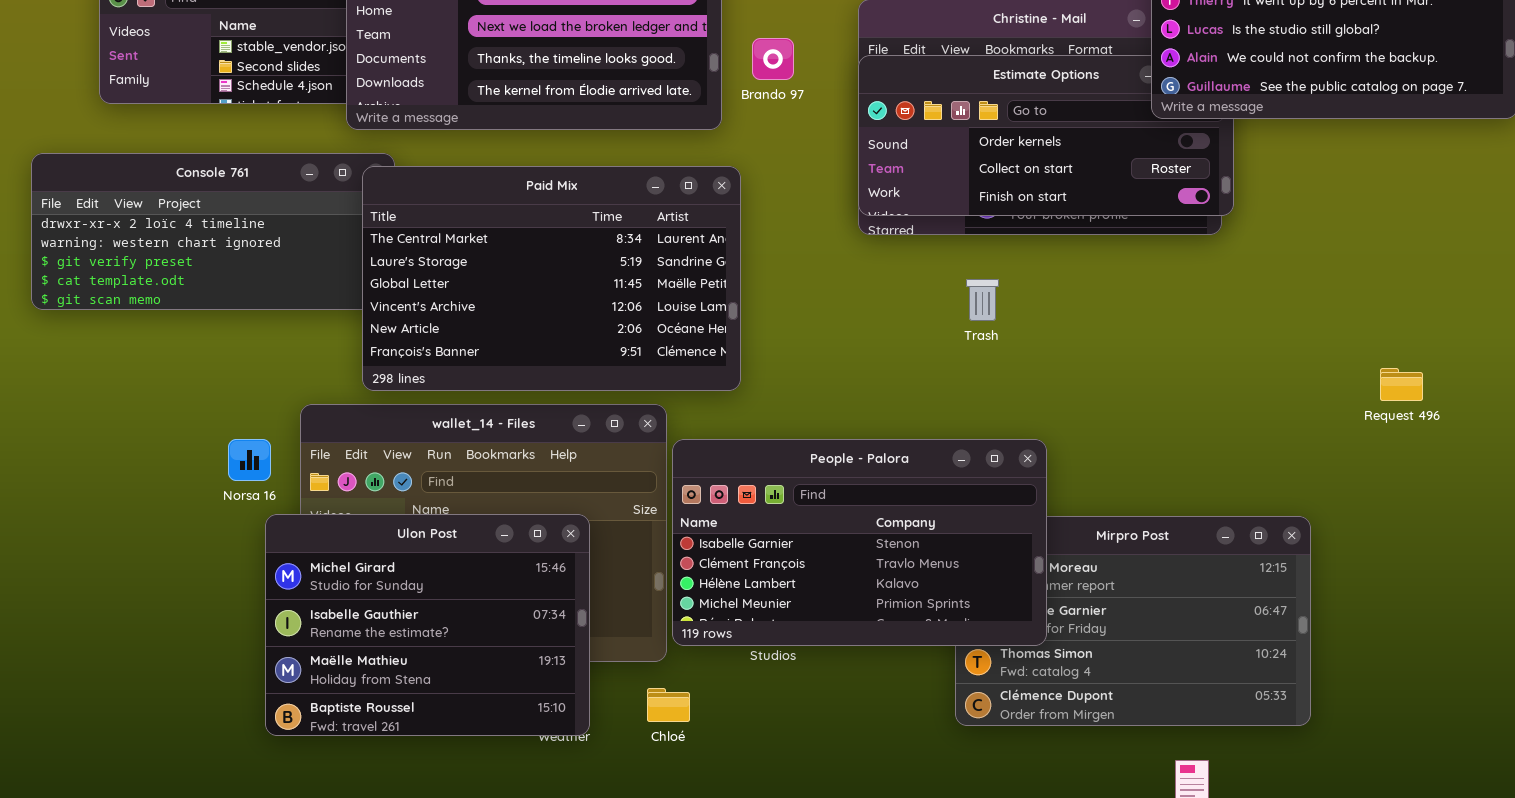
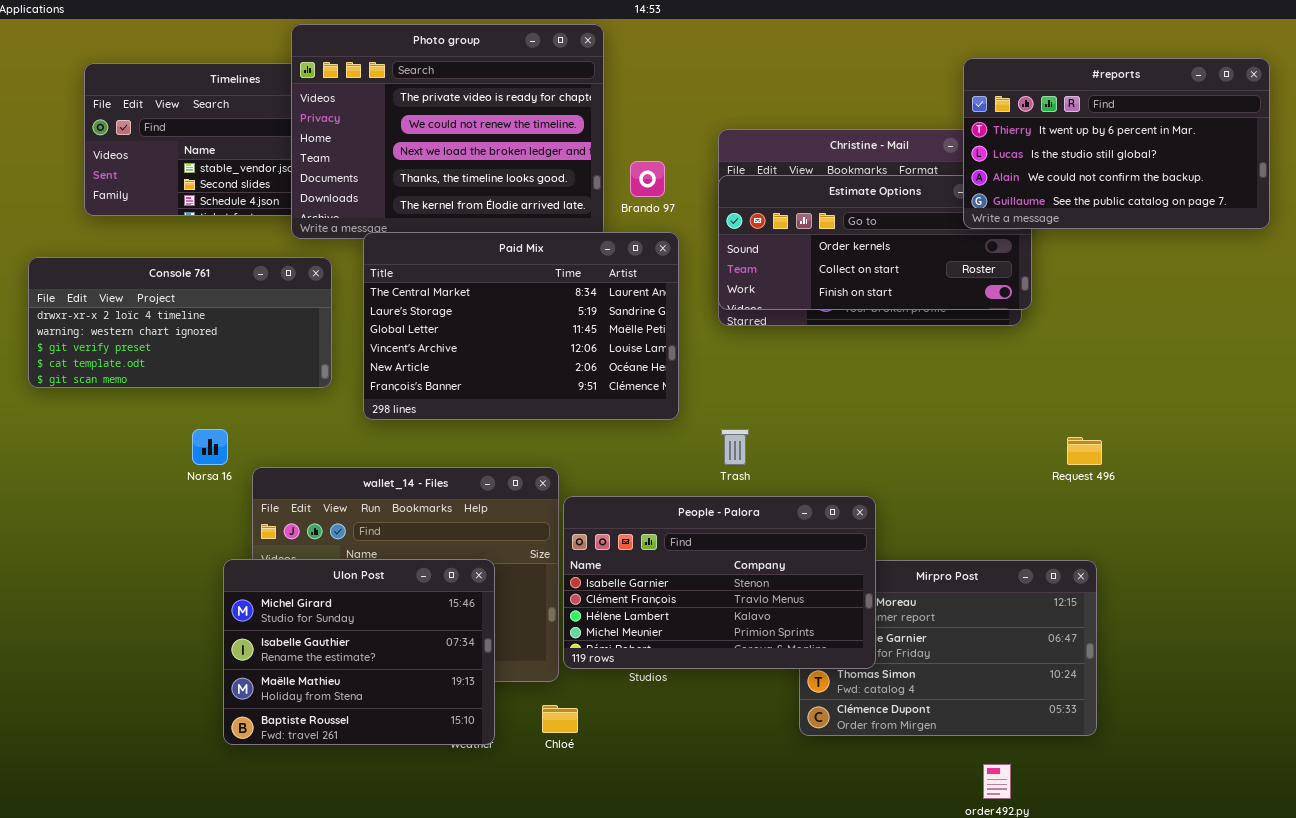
Paid Mix: [362,166,741,391] -> [363,232,679,420], moved
Trash: [966,279,999,321] -> [721,429,749,465], moved
Request 496: [1380,368,1423,401] -> [1067,437,1102,465], moved
Norsa 16: [228,439,271,481] -> [192,429,228,465], moved

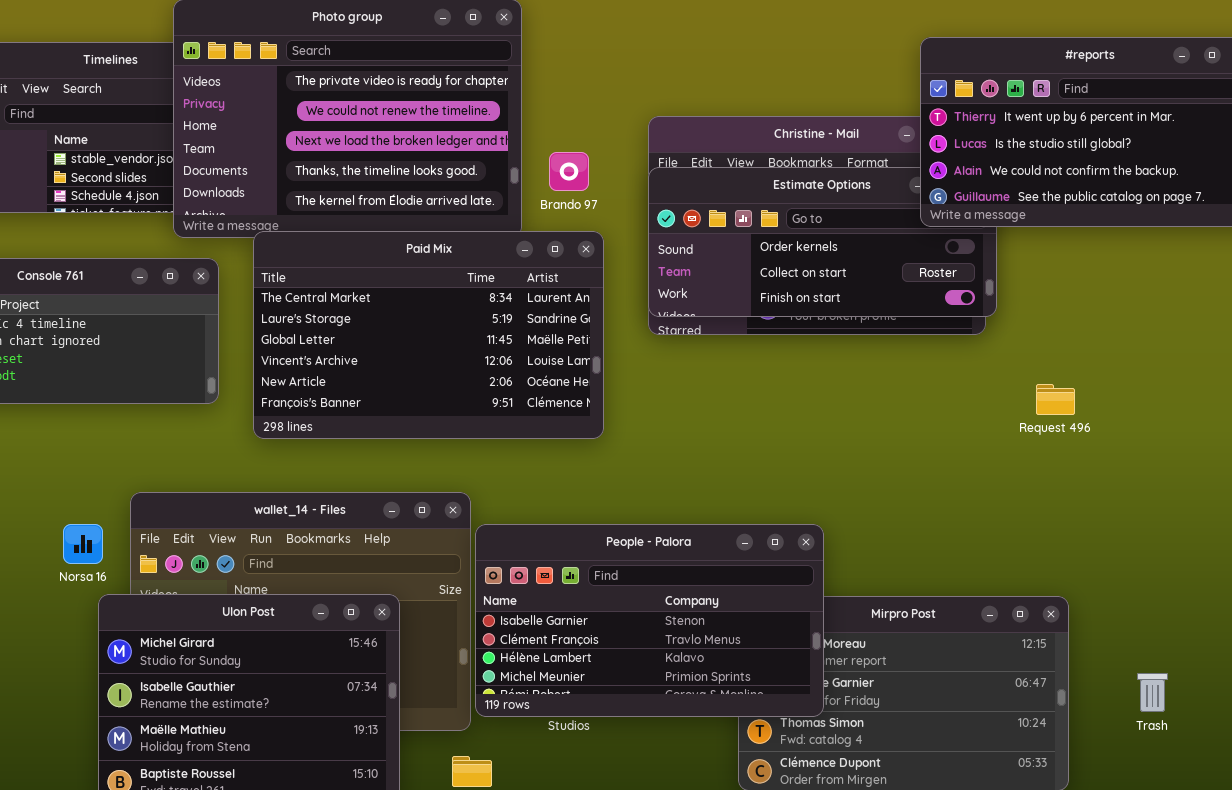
Norsa 16: [192,429,228,465] -> [63,524,103,564], moved
Trash: [721,429,749,465] -> [1137,673,1168,712], moved
Request 496: [1067,437,1102,465] -> [1036,384,1075,415], moved

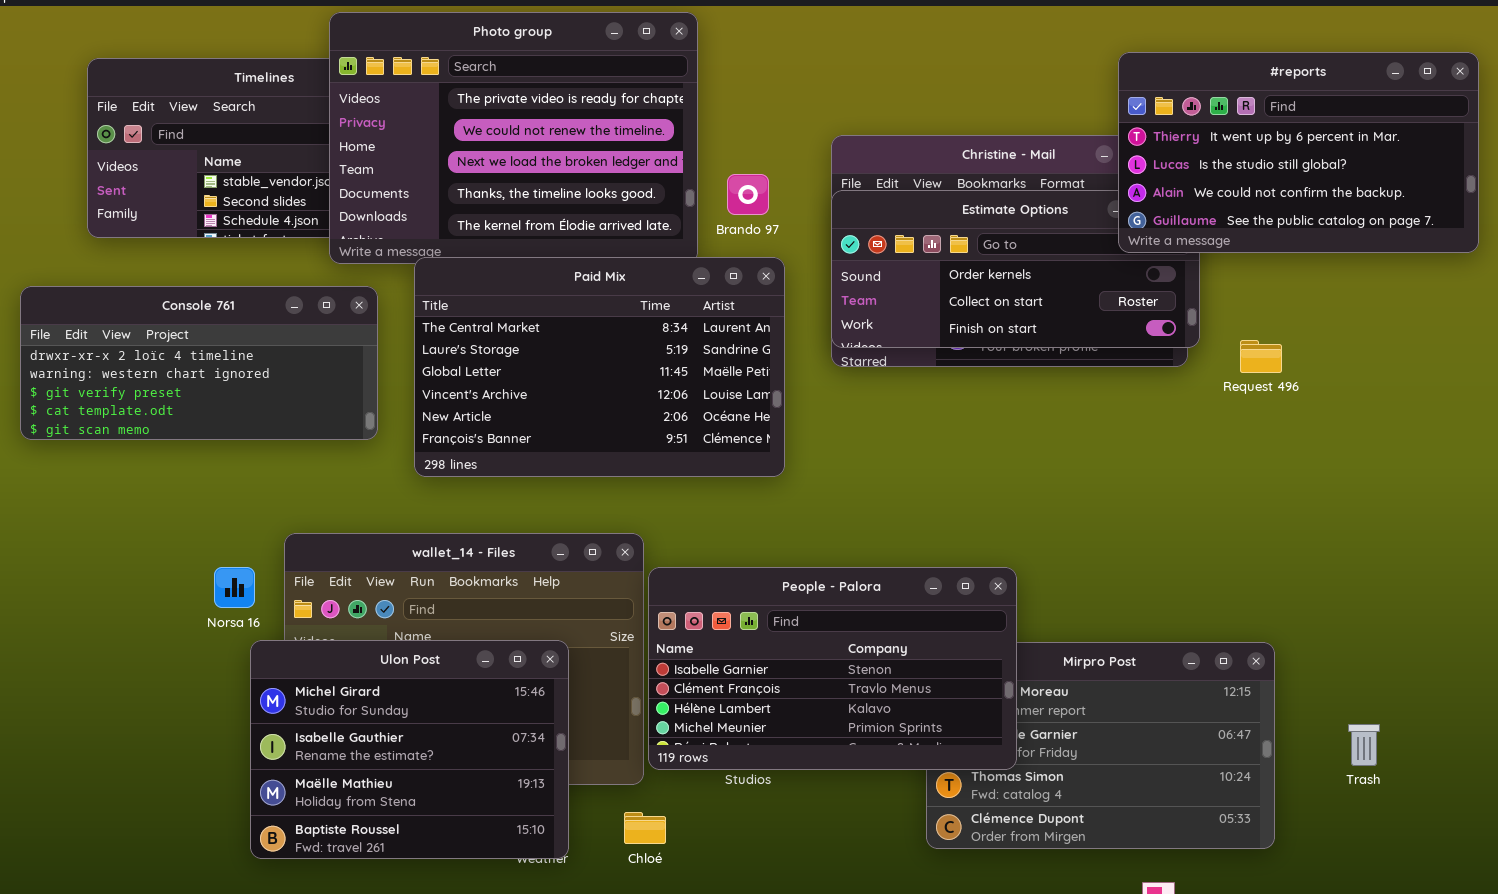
Request 496: [1036,384,1075,415] -> [1240,340,1282,373], moved

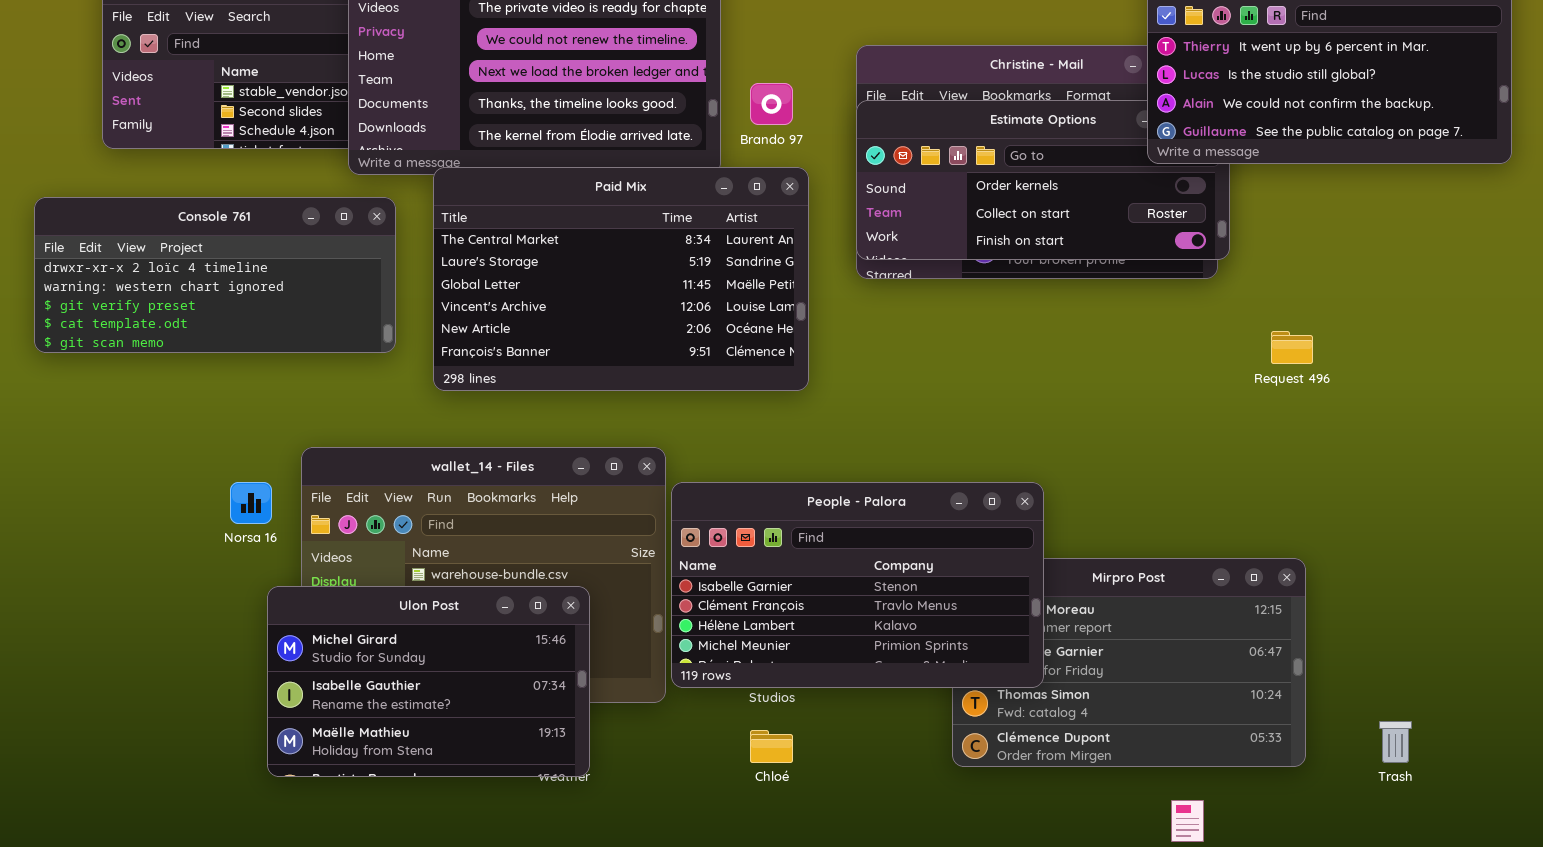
Request 496: [1240,340,1282,373] -> [1271,331,1313,364], moved
Ulon Post: [250,640,569,859] -> [267,586,590,777], resized
Trash: [1348,724,1380,766] -> [1379,721,1412,763], moved
Chloé: [624,812,666,844] -> [750,730,793,763], moved

